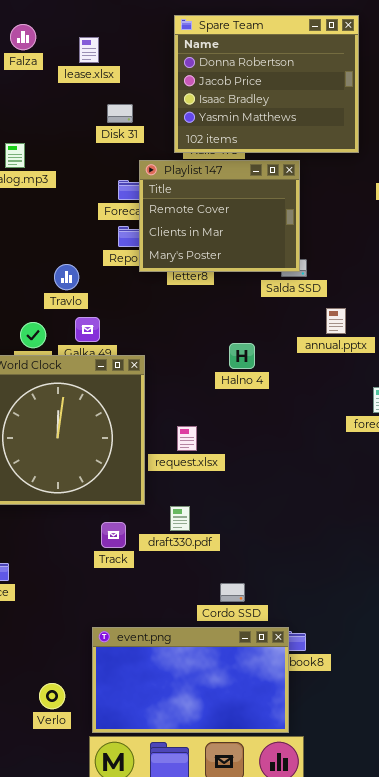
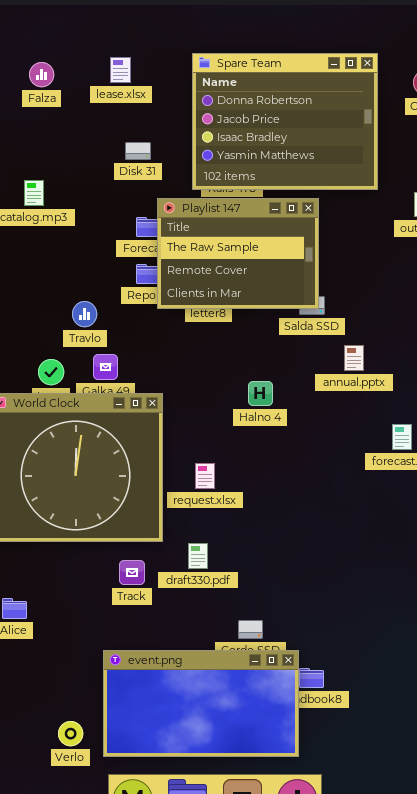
lease.xlsx: [79,37,99,63] -> [110,57,131,83], moved
Playlist 147: [139,160,300,272] -> [157,198,319,309], scrolled up 1 row
event.png: [92,627,289,733] -> [103,650,299,757], moved

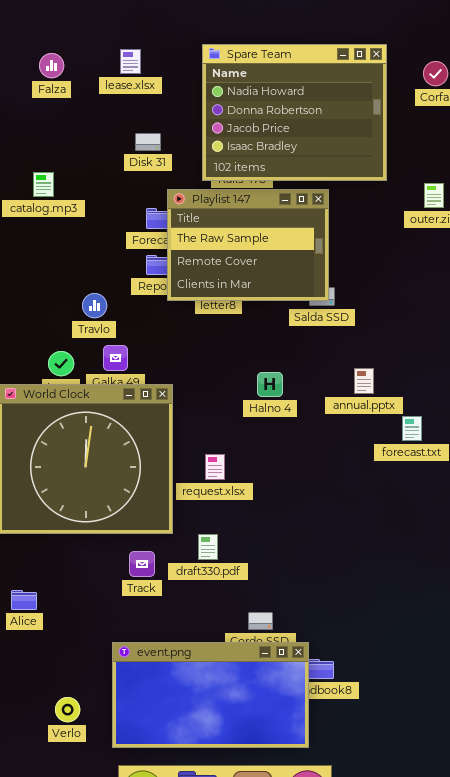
Spare Team: [192,53,378,190] -> [202,44,387,181], scrolled up 1 row
annual.pptx: [344,345,364,371] -> [354,368,374,394], moved
Verlo: [58,721,83,746] -> [55,697,80,722], moved

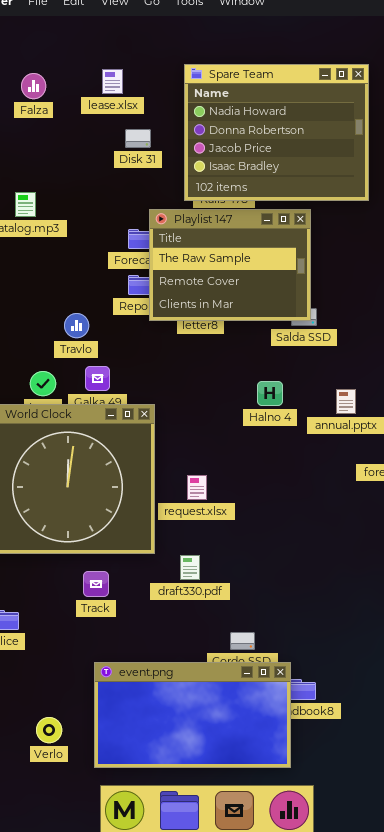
Disk 31: [135,133,161,151] -> [125,129,151,148], moved
Halno 4: [257,372,283,397] -> [257,381,283,406], moved
Track: [129,551,155,577] -> [83,571,109,597], moved

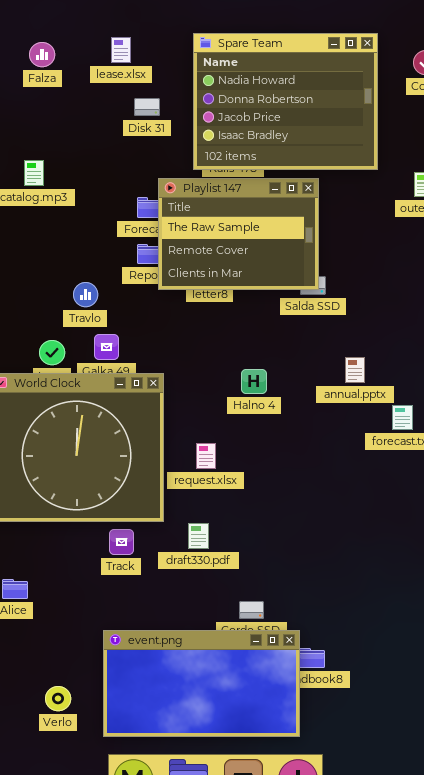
Halno 4: [257,381,283,406] -> [241,369,267,394], moved
Track: [83,571,109,597] -> [109,529,134,555], moved

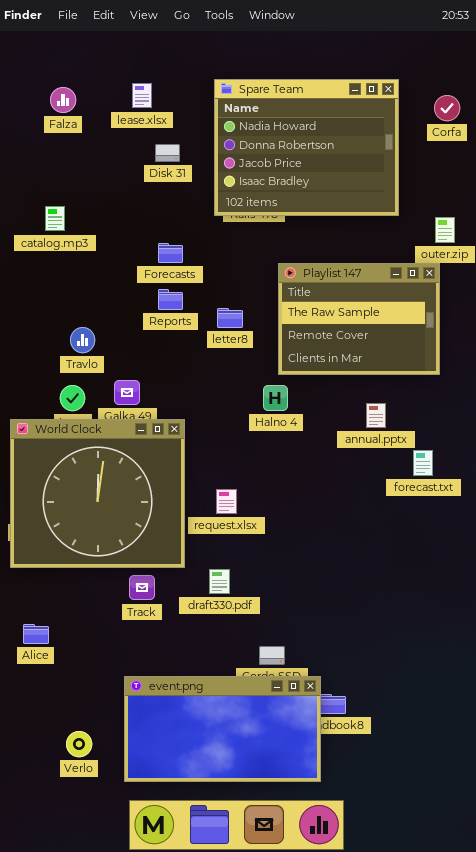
Playlist 147: [158,178,319,290] -> [278,263,440,375], moved
Travlo: [73,282,98,307] -> [70,327,95,353], moved
Halno 4: [241,369,267,394] -> [263,385,288,411], moved

